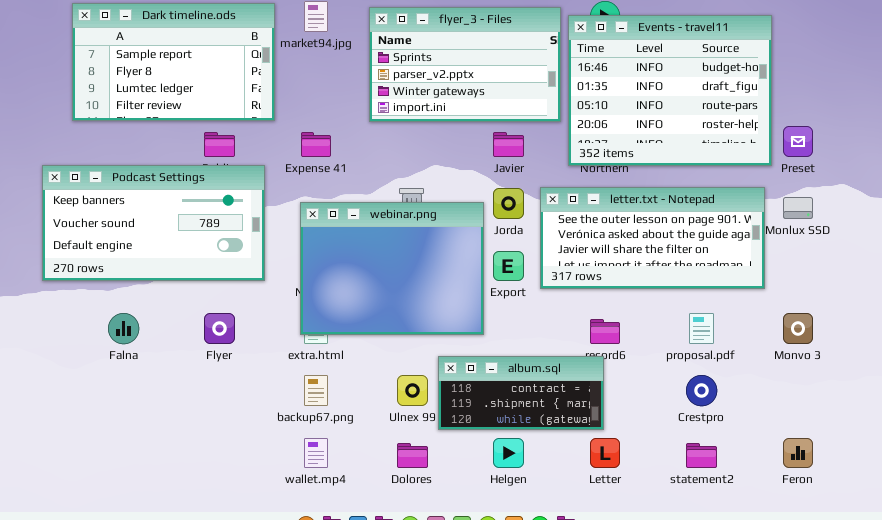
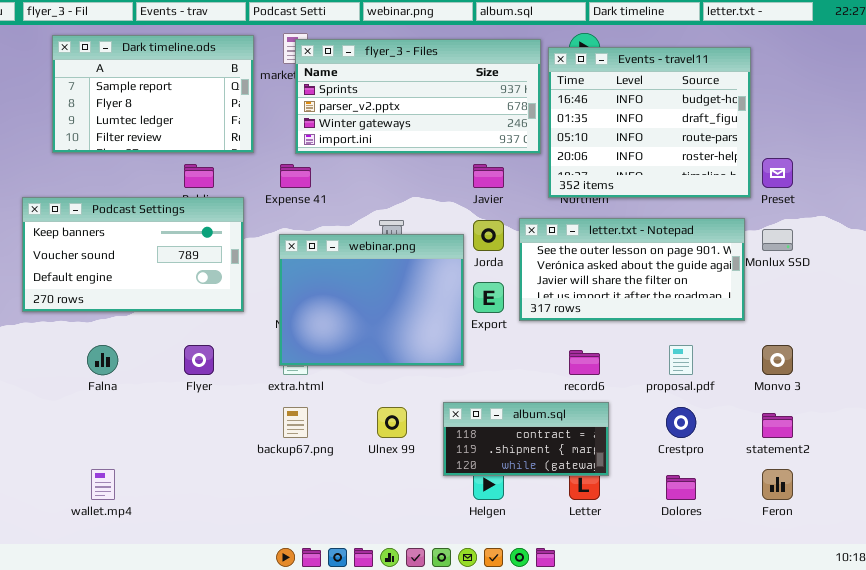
flyer_3 - Files: [369,7,561,122] -> [295,39,541,154], resized
album.sql: [438,356,604,430] -> [443,402,609,476], moved
wallet.mp4: [304,438,328,468] -> [91,469,115,500], moved
Dolores: [397,443,428,468] -> [666,475,696,500], moved
statement2: [686,443,717,468] -> [762,413,793,438], moved

